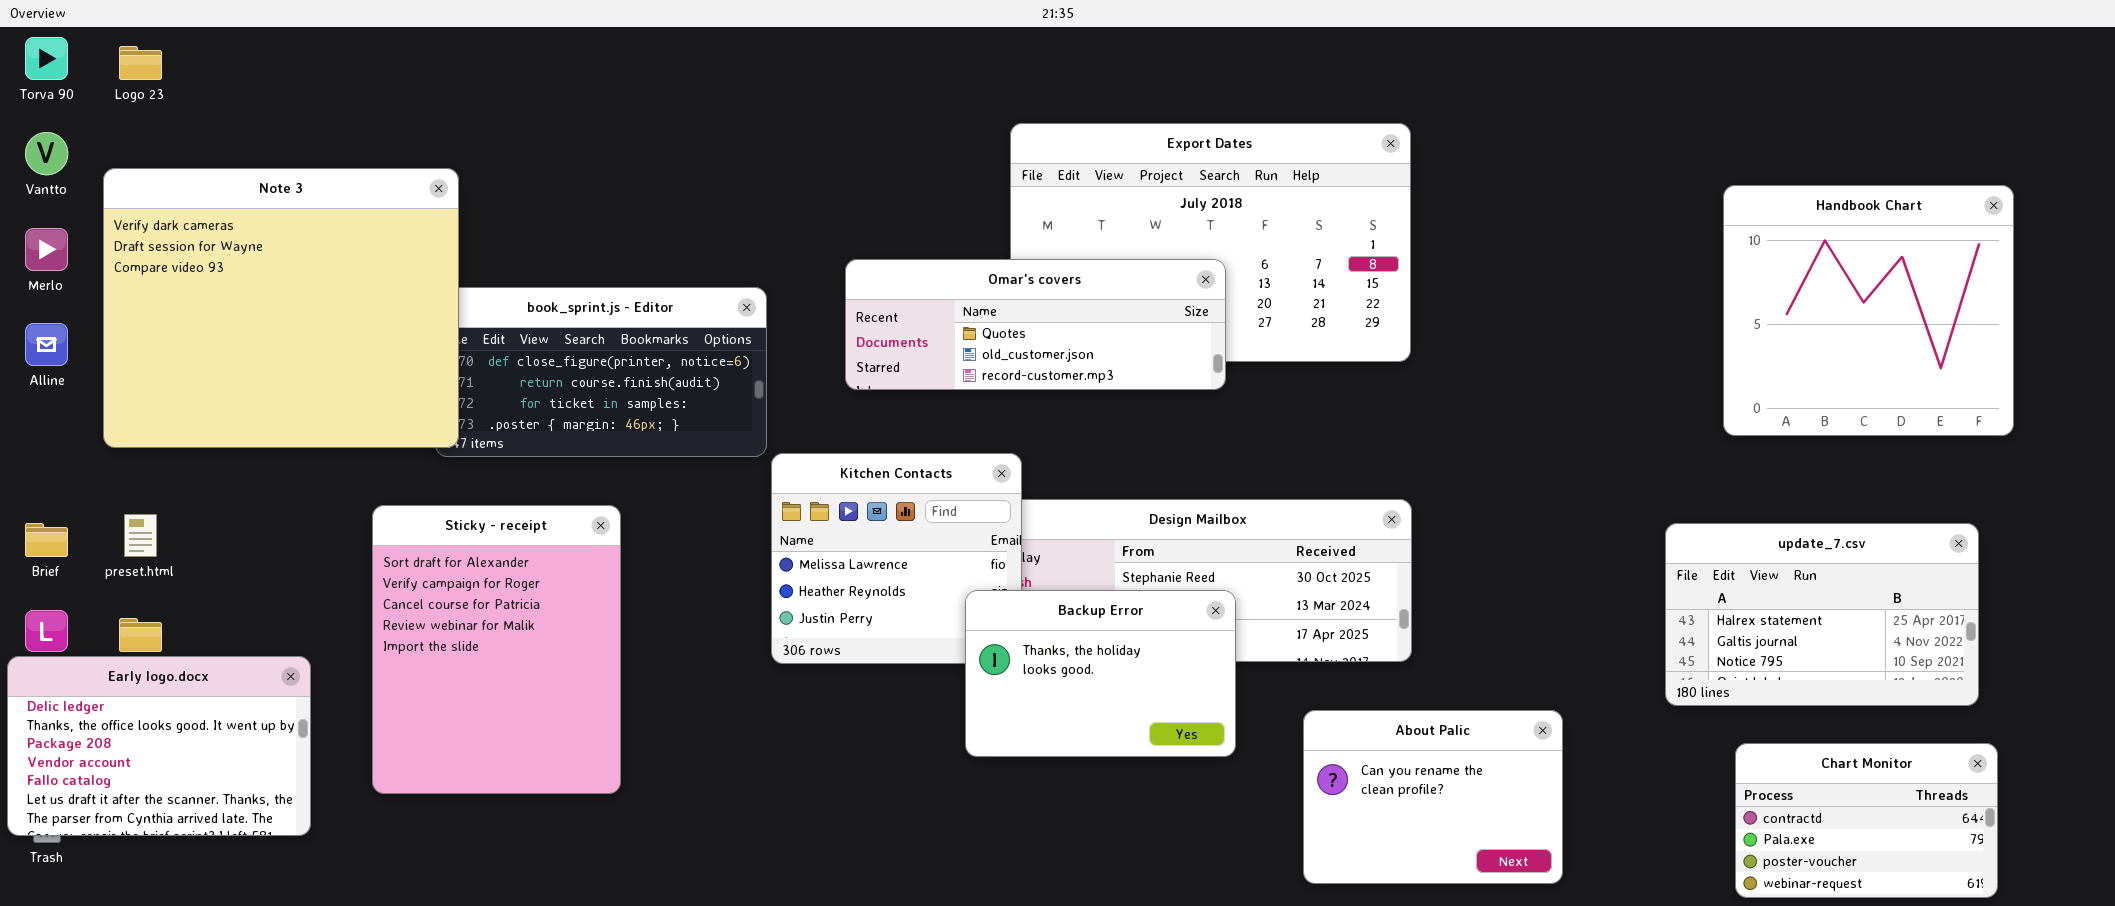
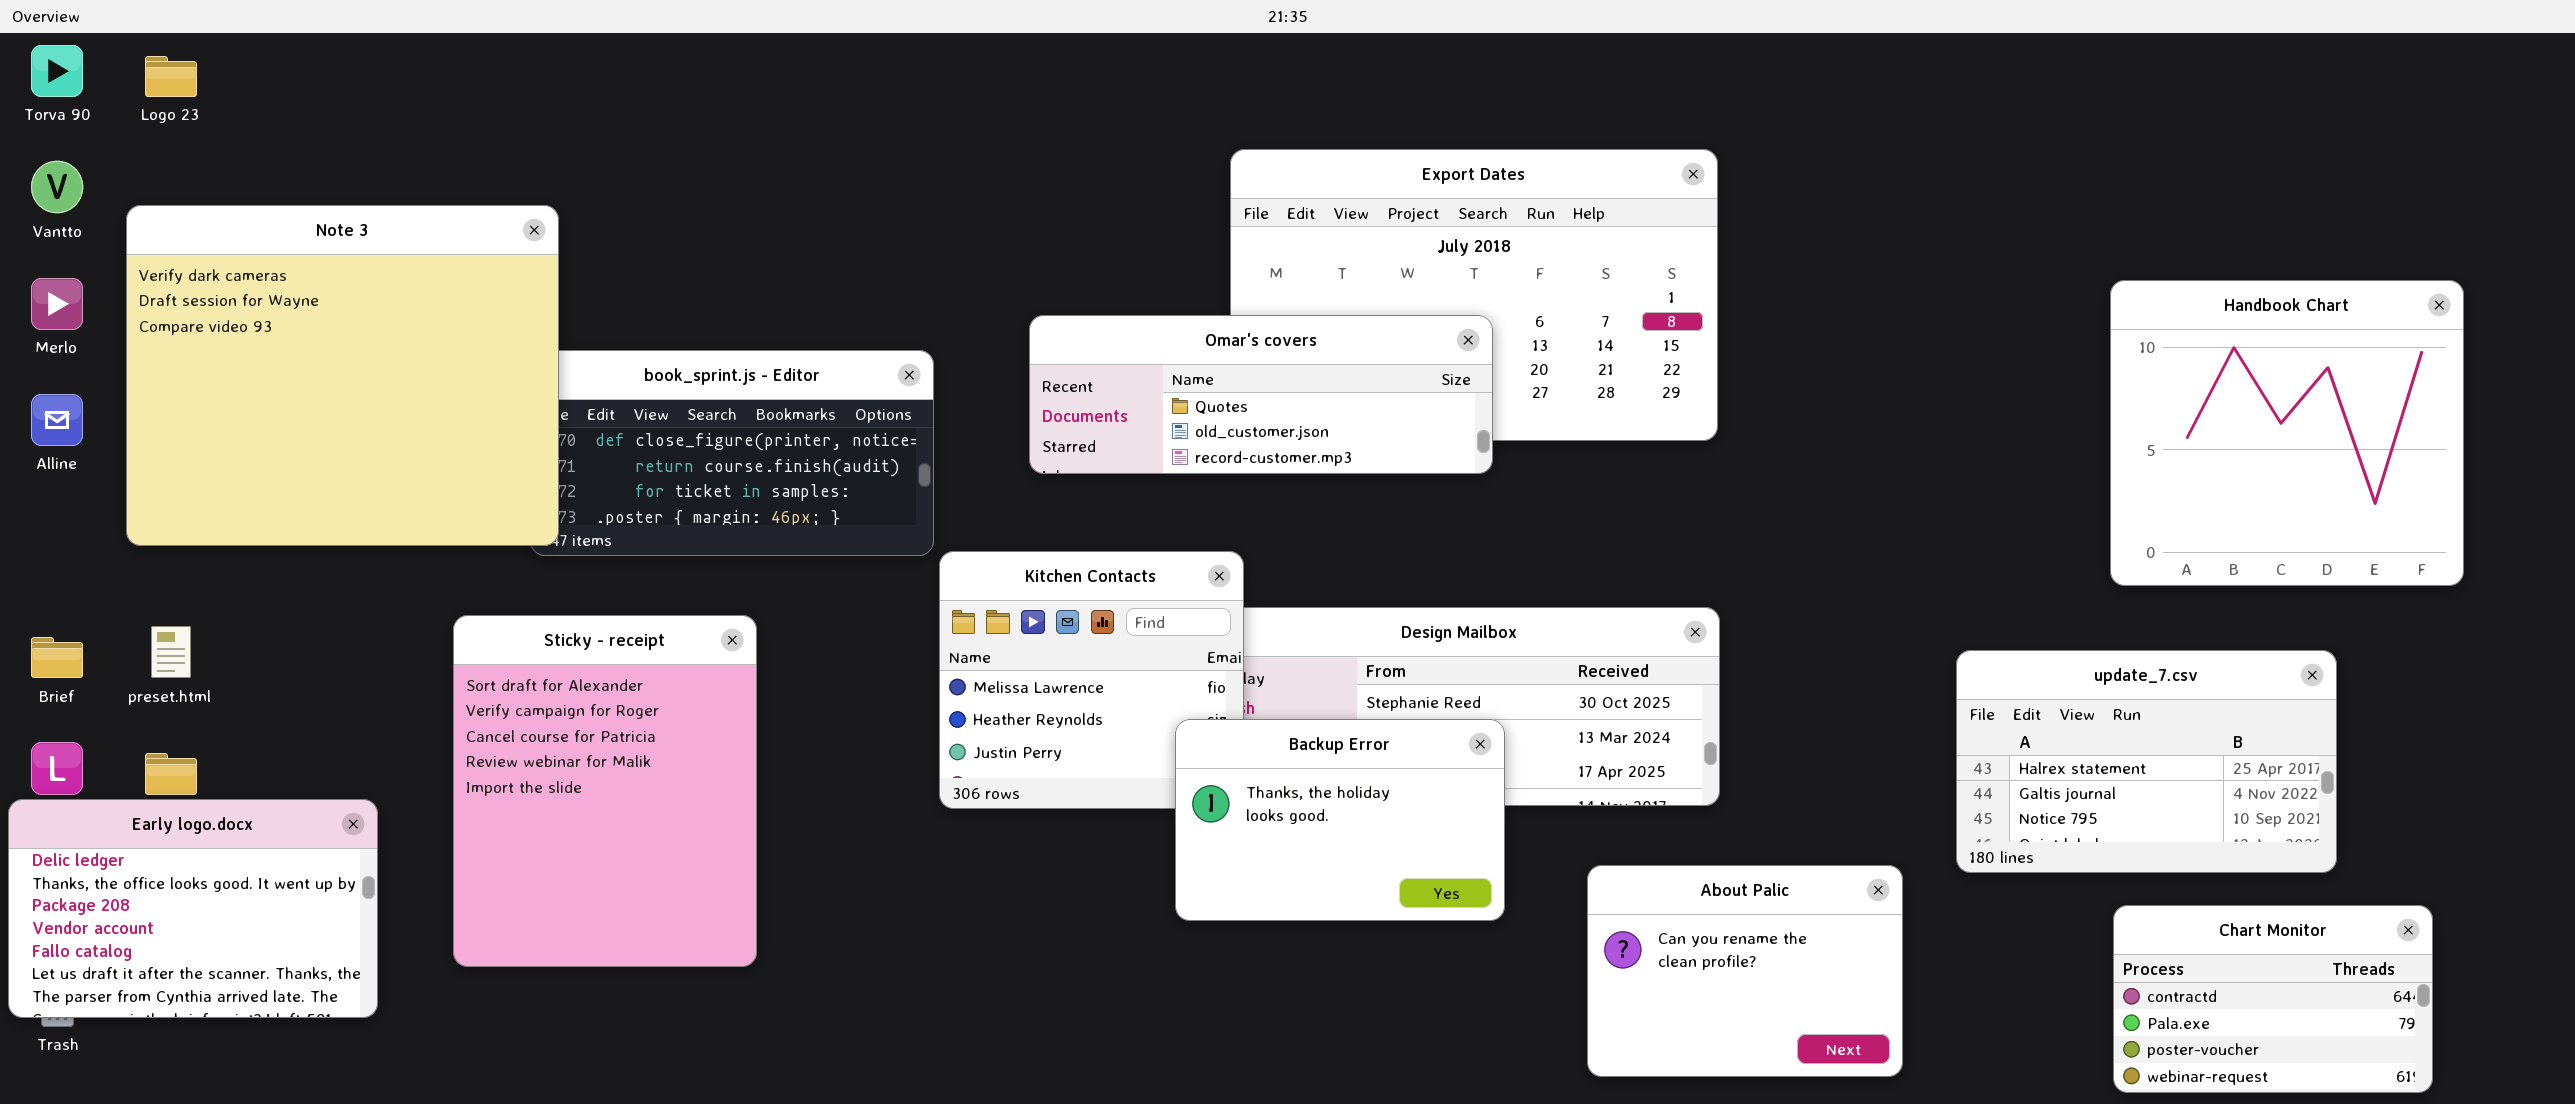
Handbook Chart: [1723,185,2014,436] -> [2110,280,2464,586], moved
update_7.csv: [1665,523,1979,706] -> [1956,650,2337,873], moved

